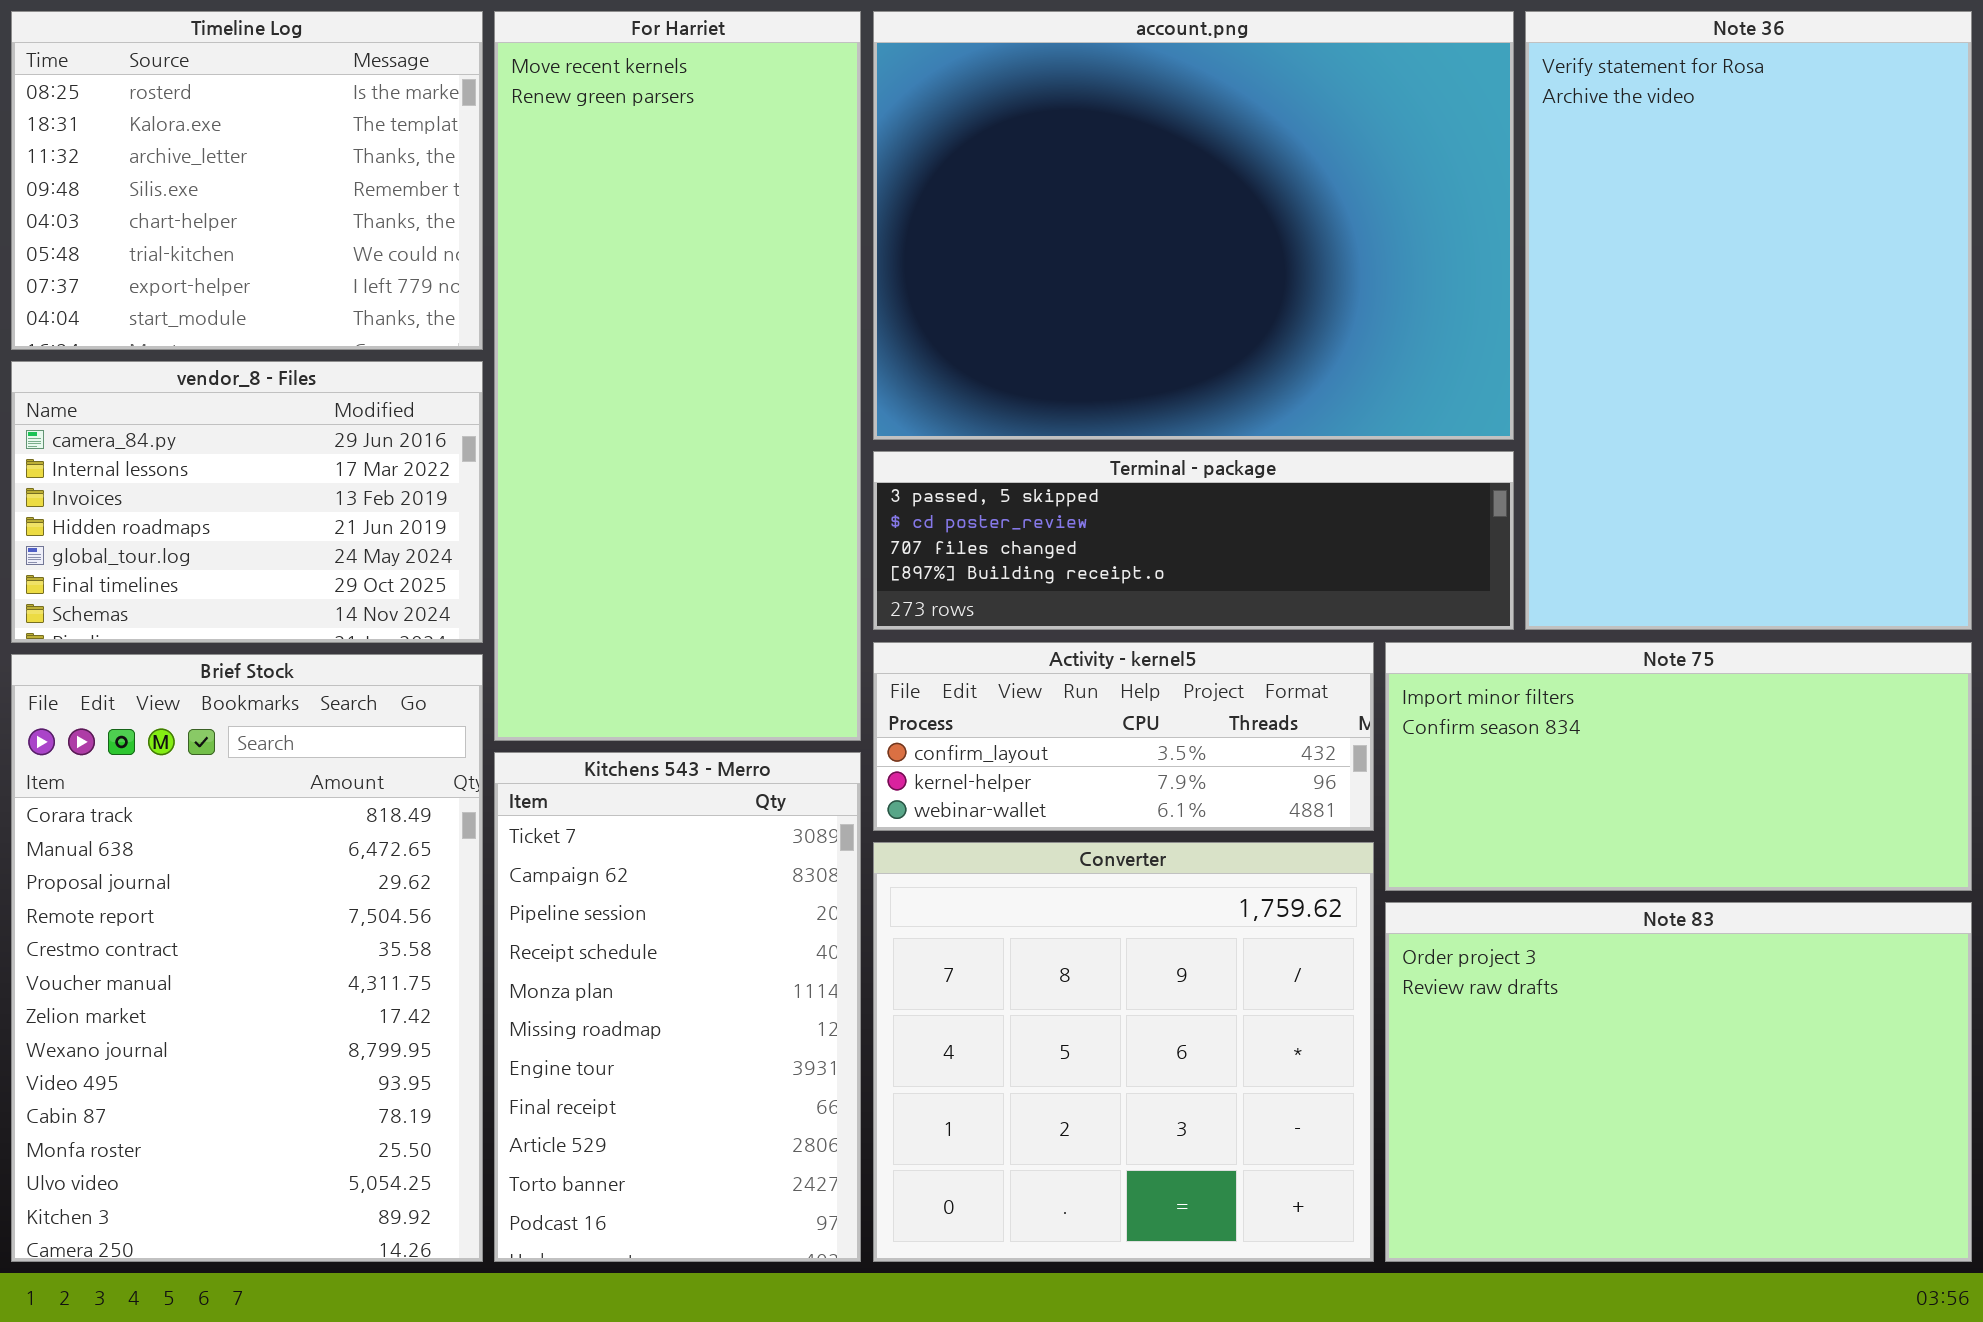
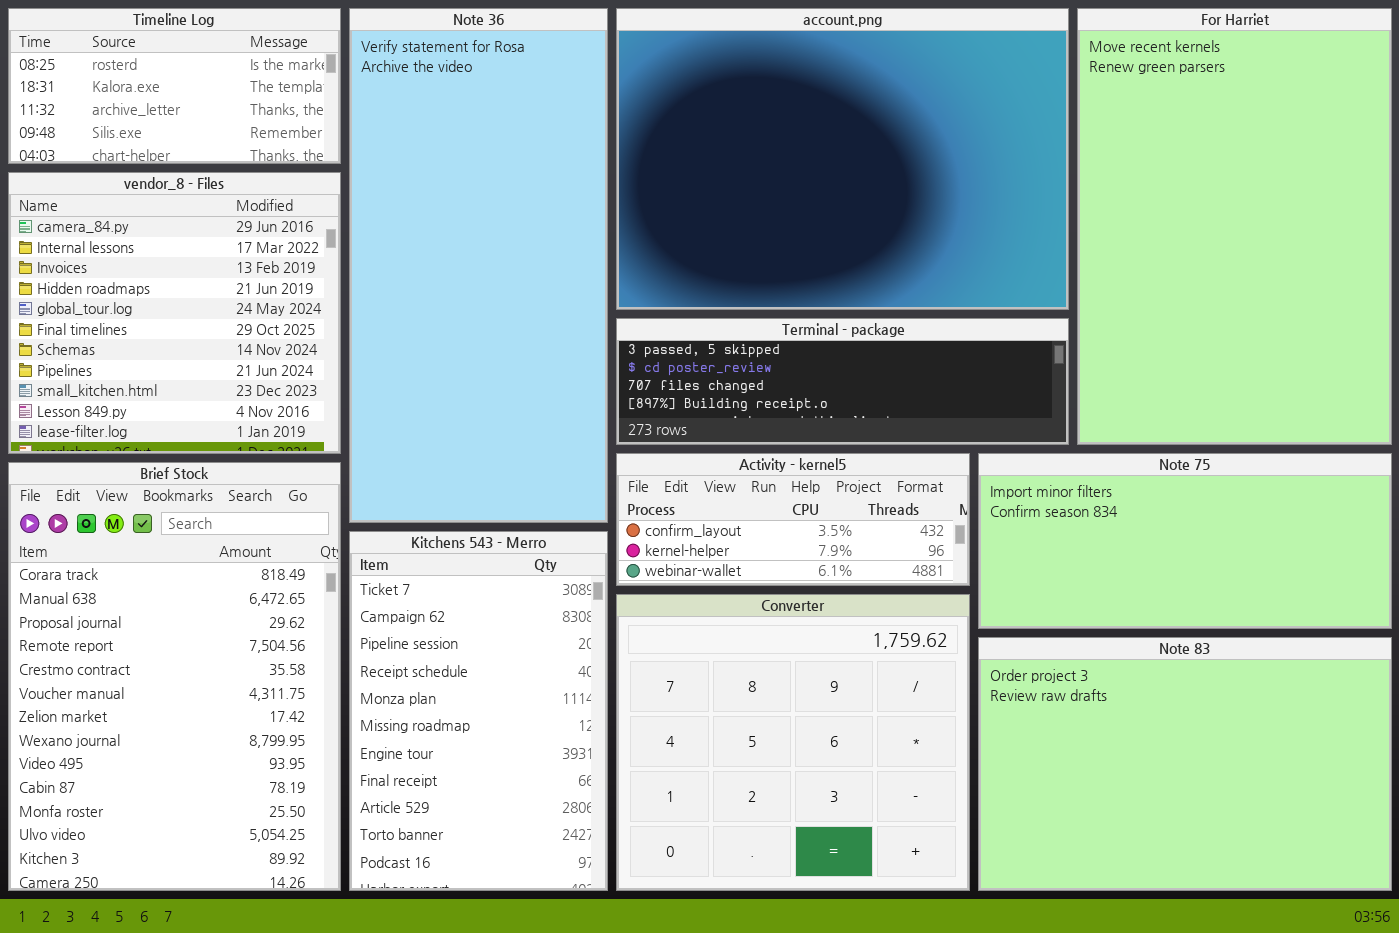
Timeline Log: [11,11,483,350] -> [8,8,341,164], resized
For Harriet: [494,11,861,741] -> [1077,8,1392,445], moved, resized
Note 36: [1525,11,1972,630] -> [349,8,608,523], moved, resized
vendor_8 - Files: [11,361,483,643] -> [8,172,341,454], resized

